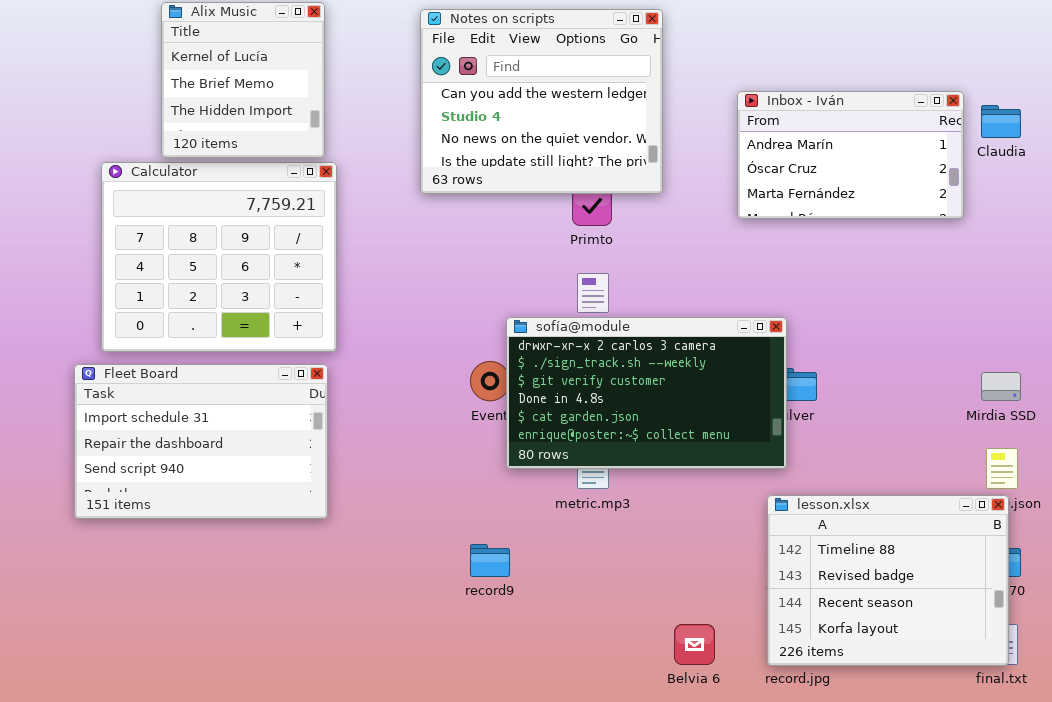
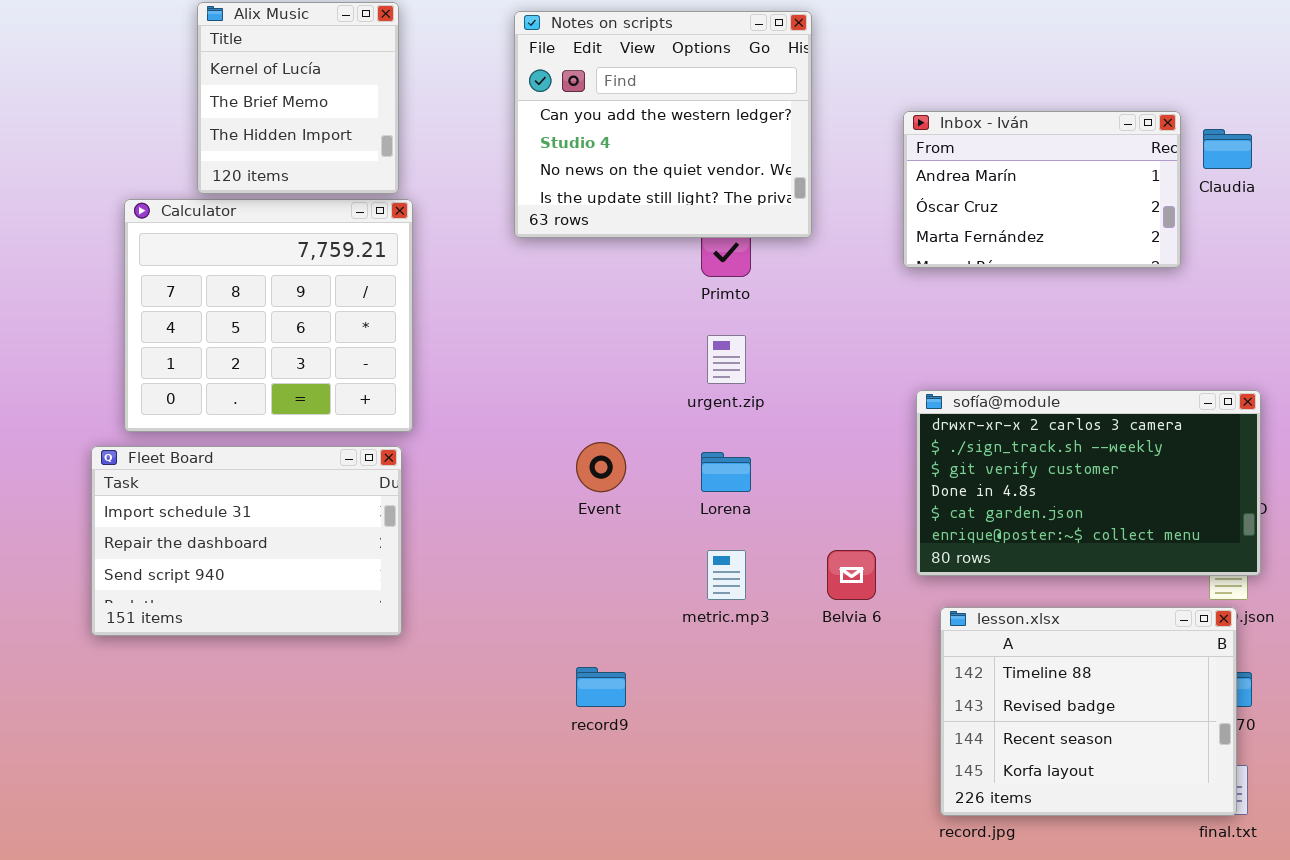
sofía@module: [506,317,787,469] -> [916,390,1261,576], moved
Belvia 6: [674,624,715,665] -> [827,550,876,600], moved

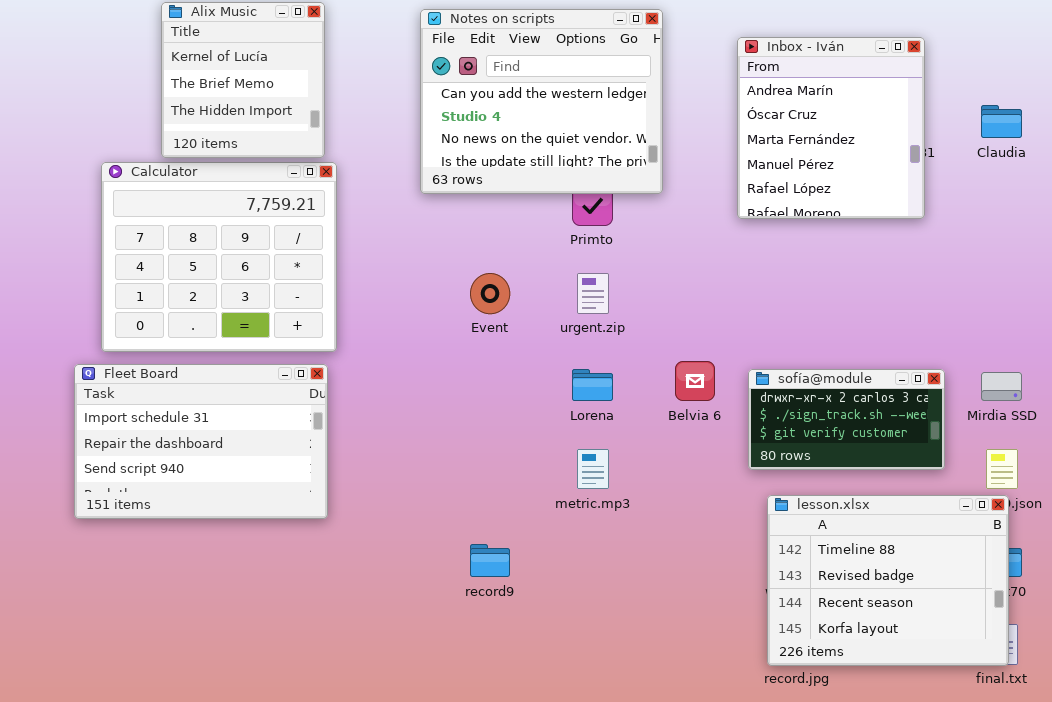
Inbox - Iván: [903,111,1181,268] -> [737,37,925,219], resized
sofía@module: [916,390,1261,576] -> [748,369,945,470], resized
Event: [576,442,626,492] -> [470,273,510,314], moved
Belvia 6: [827,550,876,600] -> [675,361,715,401], moved

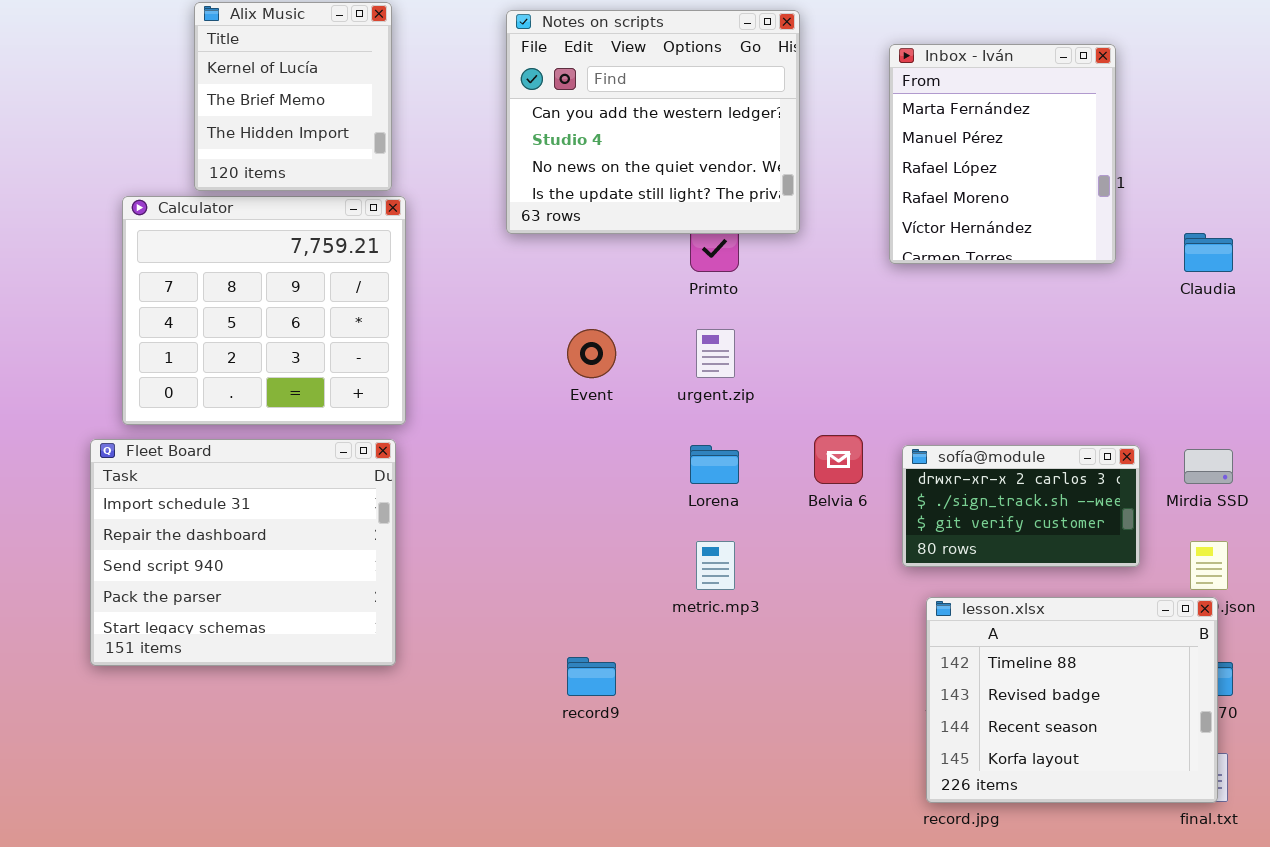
Inbox - Iván: [737,37,925,219] -> [889,44,1116,264], scrolled down 2 rows
Claudia: [981,105,1022,138] -> [1184,233,1233,272], moved
Fleet Board: [74,364,328,519] -> [90,439,396,666], resized

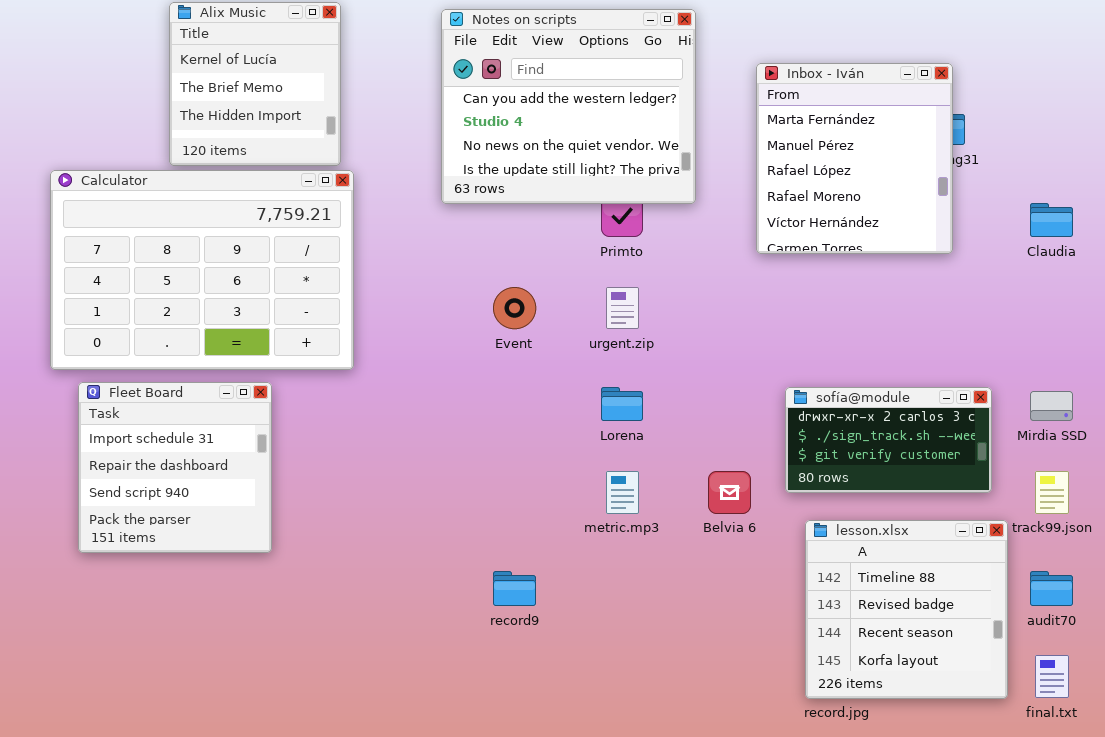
Inbox - Iván: [889,44,1116,264] -> [756,63,953,254], moved
Calculator: [122,196,406,425] -> [50,170,354,370], resized
Belvia 6: [814,435,863,484] -> [708,471,751,514], moved
Fleet Board: [90,439,396,666] -> [78,382,272,553], resized
lesson.xlsx: [926,597,1218,803] -> [805,520,1008,699], resized

